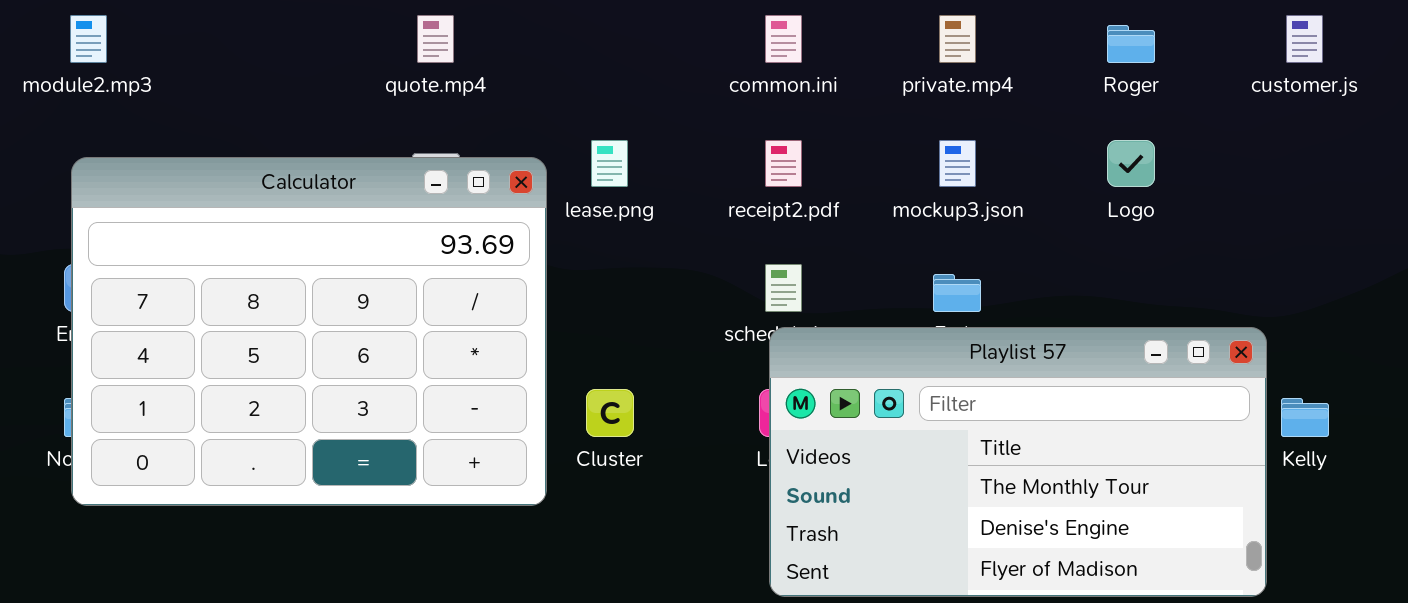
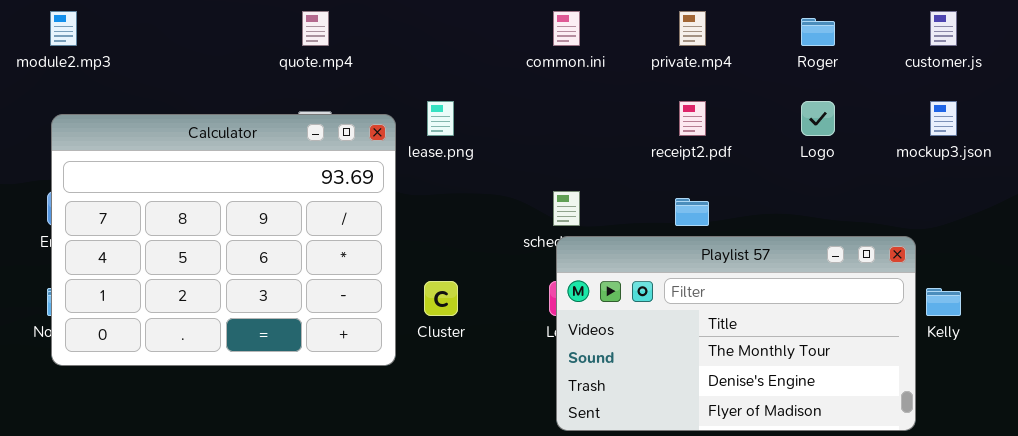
receipt2.pdf: [765,140,802,187] -> [679,101,706,136], moved
mockup3.json: [939,140,976,187] -> [930,101,957,136], moved

